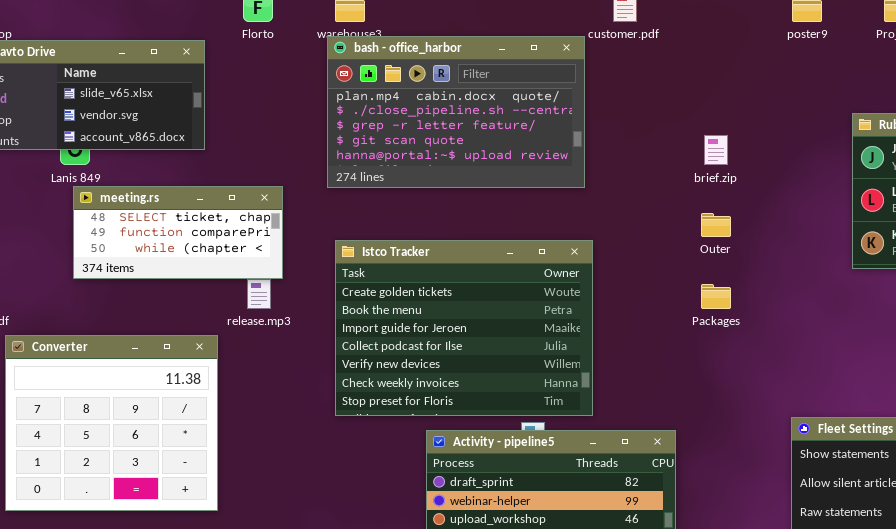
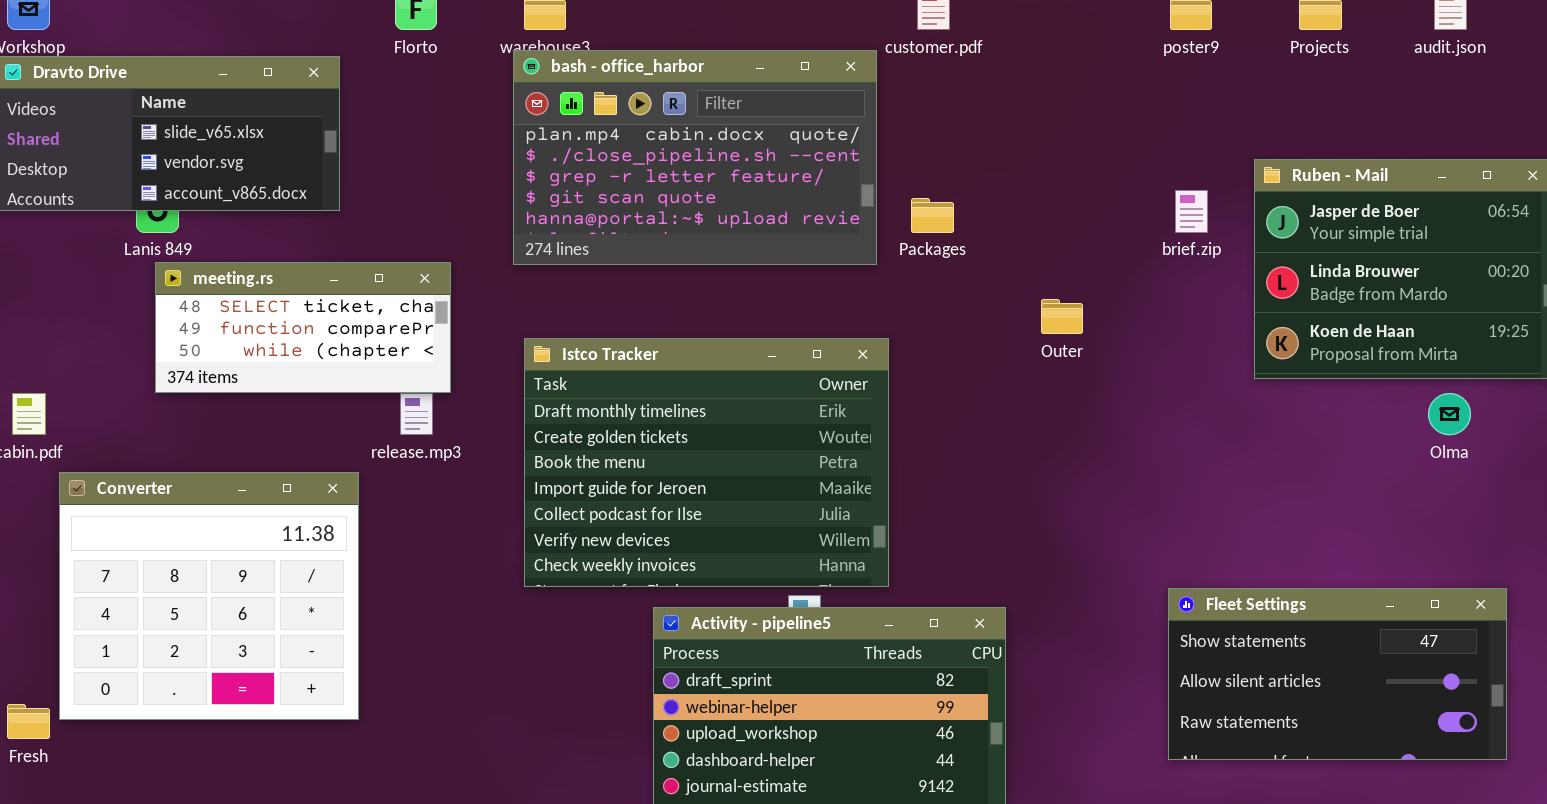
brief.zip: [704,135,728,165] -> [1175,190,1208,233], moved
Istco Tracker: [335,240,593,416] -> [524,338,889,587], scrolled up 1 row
Packages: [701,284,731,309] -> [911,198,954,233], moved

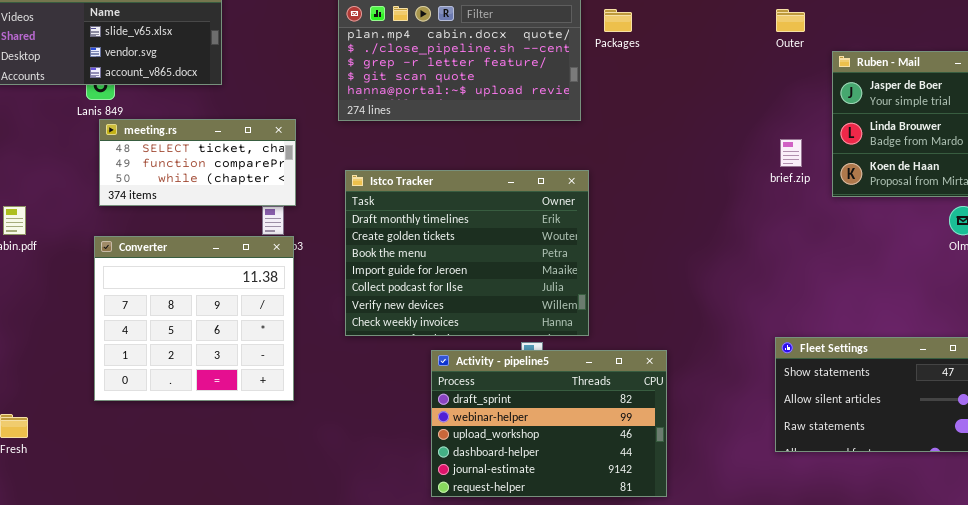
brief.zip: [1175,190,1208,233] -> [780,139,802,167], moved
Packages: [911,198,954,233] -> [604,9,632,32], moved
Outer: [1041,299,1083,334] -> [776,9,805,32], moved
Converter: [59,472,359,720] -> [94,236,294,401], moved

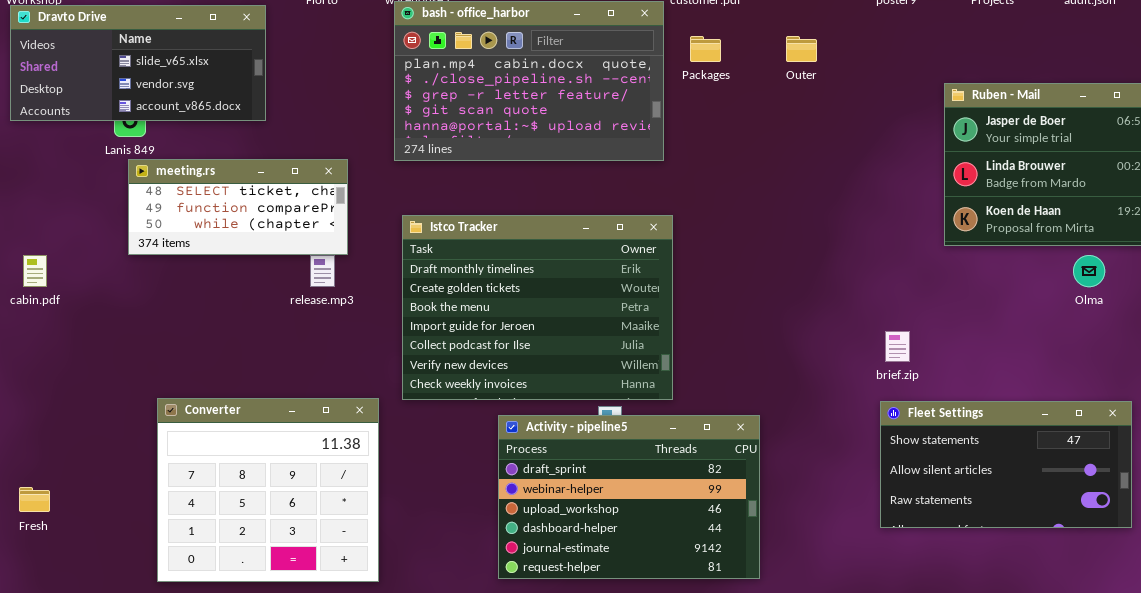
Outer: [776,9,805,32] -> [786,36,817,62], moved
brief.zip: [780,139,802,167] -> [885,331,910,362], moved
Converter: [94,236,294,401] -> [157,398,379,582], moved

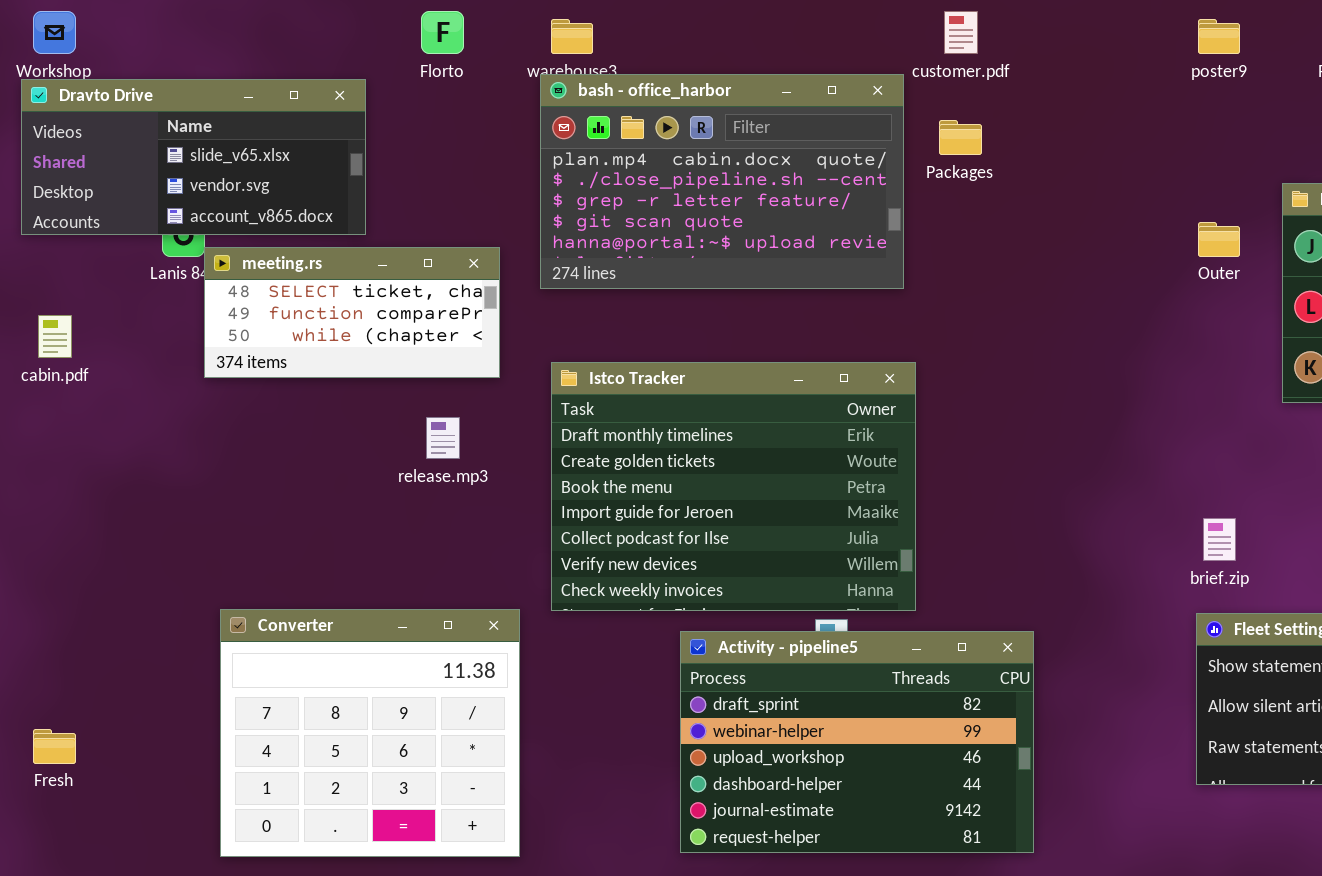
Outer: [786,36,817,62] -> [1198,222,1240,257], moved
meeting.rs: [128,159,348,255] -> [204,247,500,378], moved
cabin.pdf: [23,255,47,287] -> [38,315,72,358], moved

